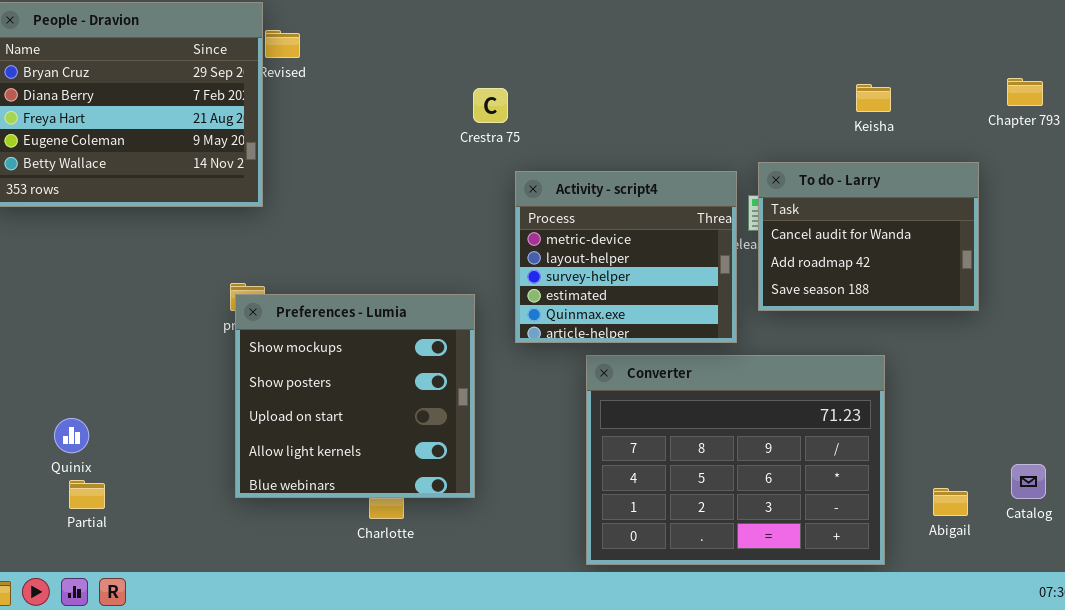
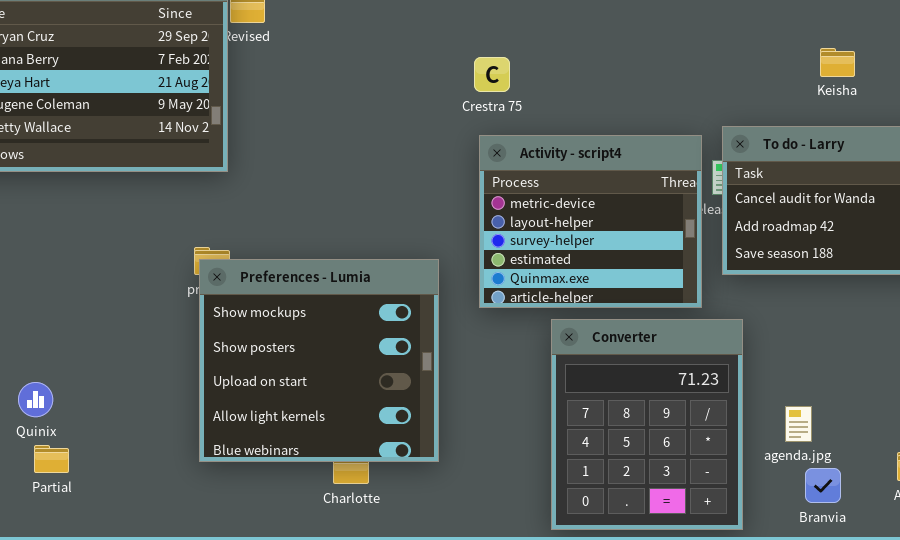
Crestra 75: [473,88,508,123] -> [474,57,510,92], moved
Converter: [586,355,885,565] -> [551,319,743,530], resized

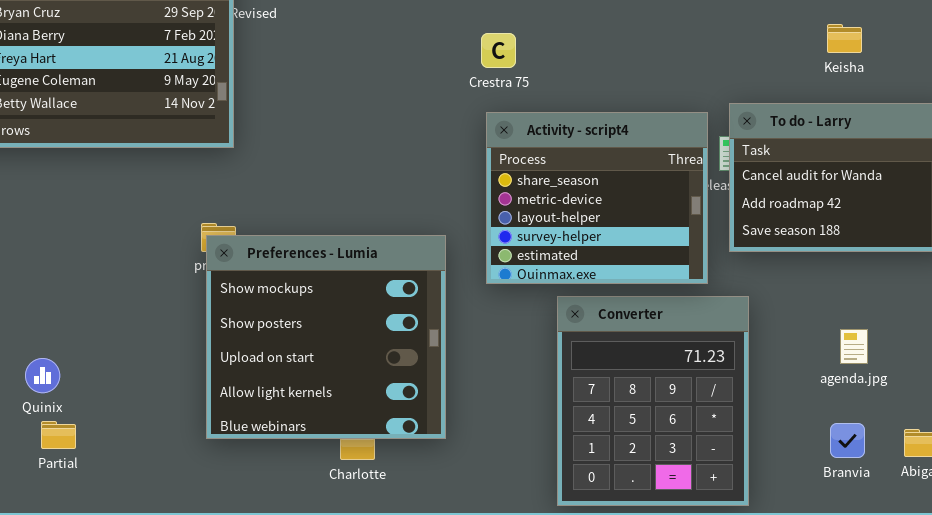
Activity - script4: [479,135,702,308] -> [486,112,708,284], scrolled up 1 row
agenda.jpg: [785,406,812,442] -> [840,329,868,364], moved
Branvia: [805,468,841,503] -> [830,423,865,458], moved

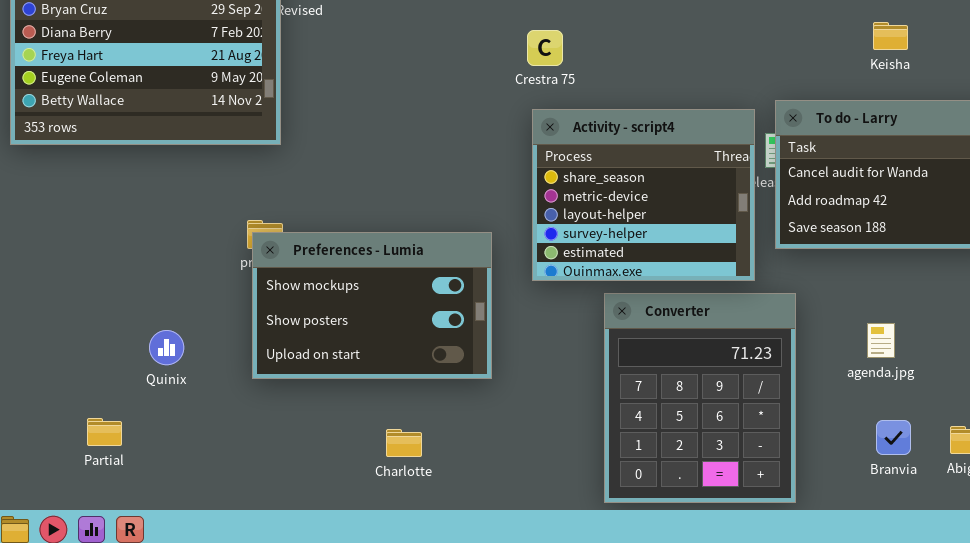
Preferences - Lumia: [206,235,446,439] -> [252,232,492,379], resized
agenda.jpg: [840,329,868,364] -> [867,323,895,358], moved
Quinix: [25,358,60,393] -> [149,330,184,365], moved

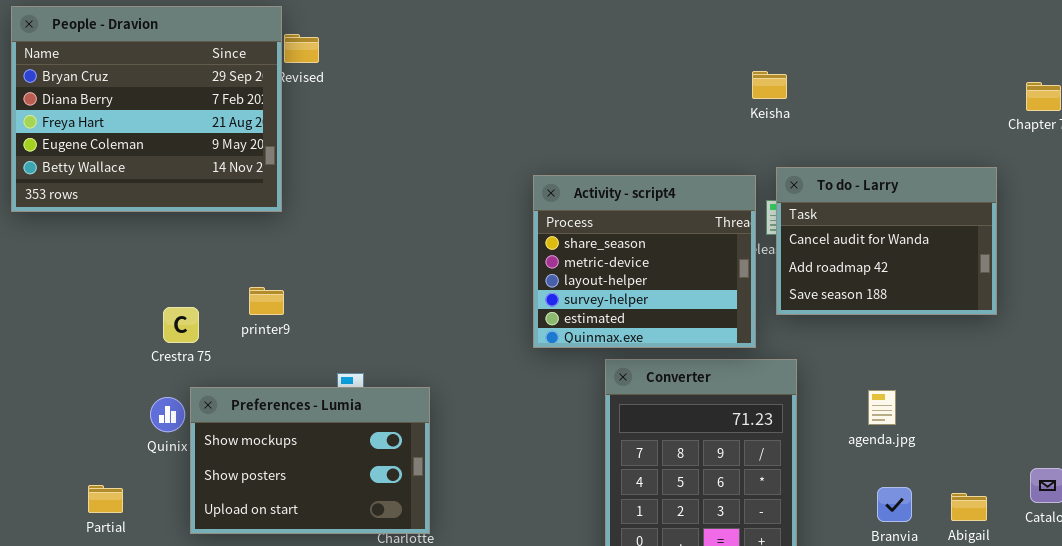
Keisha: [873,22,908,50] -> [752,71,787,99], moved
Crestra 75: [527,30,563,66] -> [163,307,199,343], moved
Preferences - Lumia: [252,232,492,379] -> [190,387,430,534], moved

